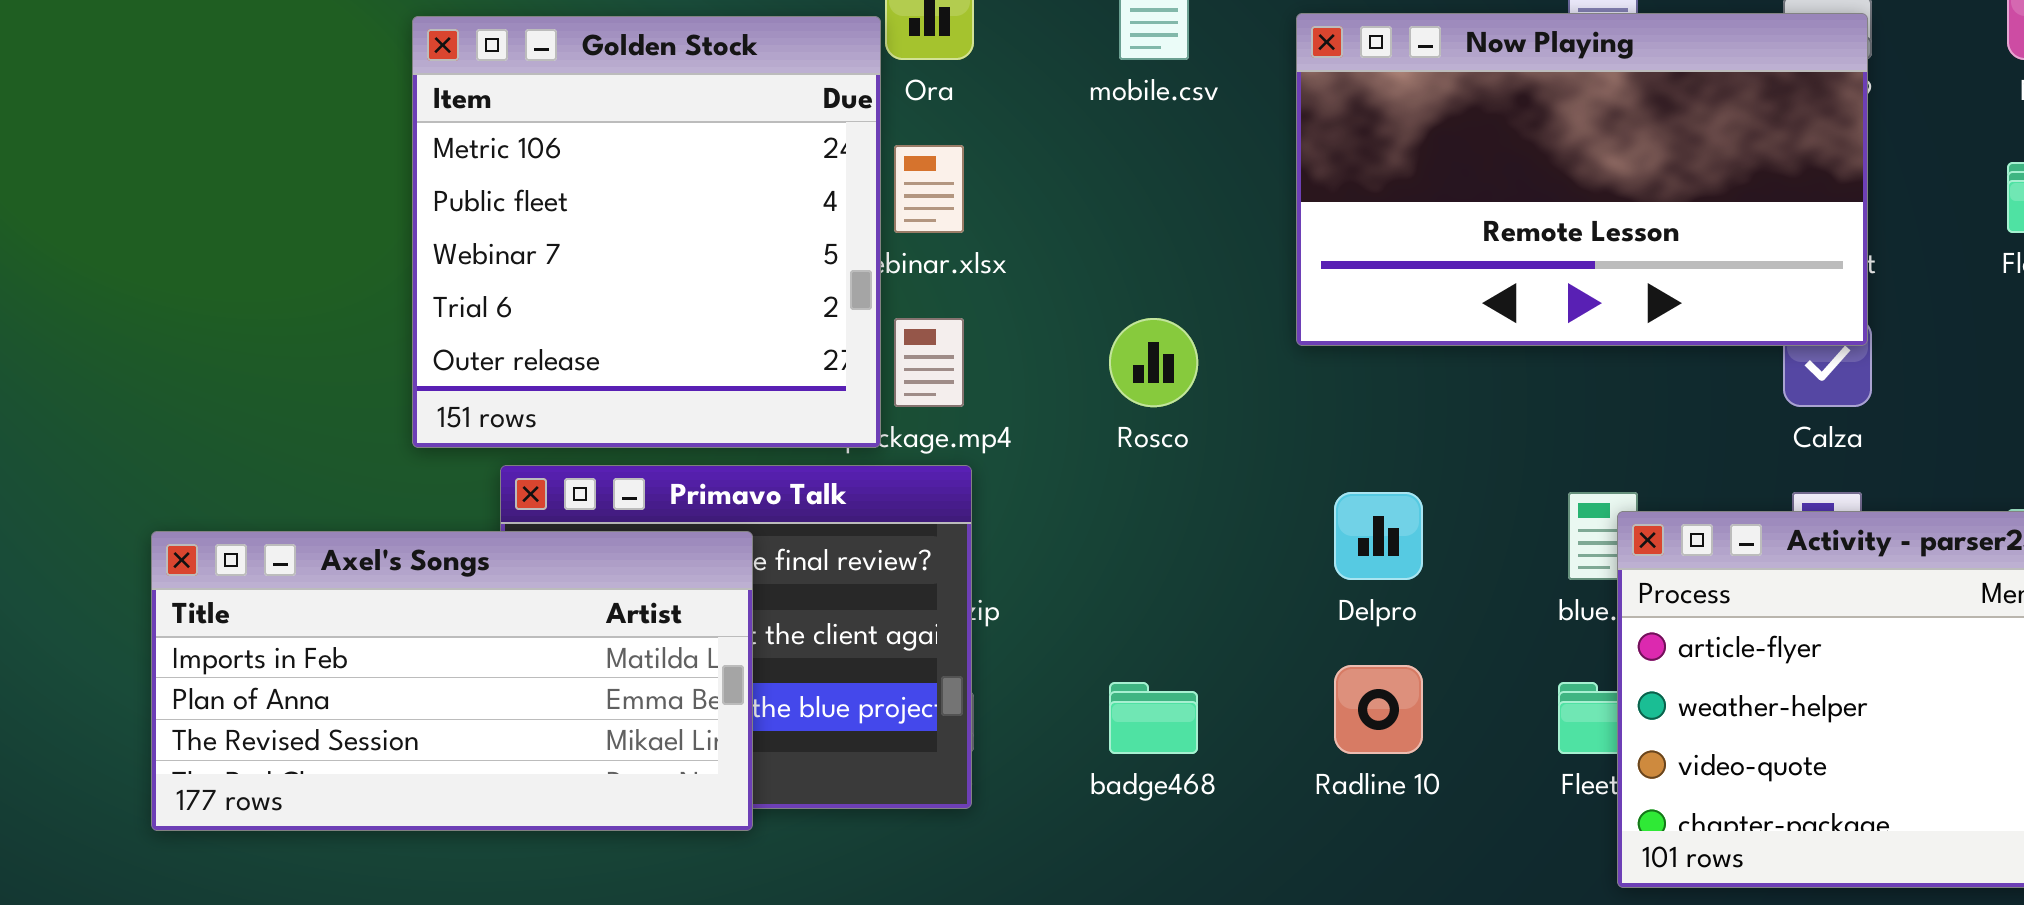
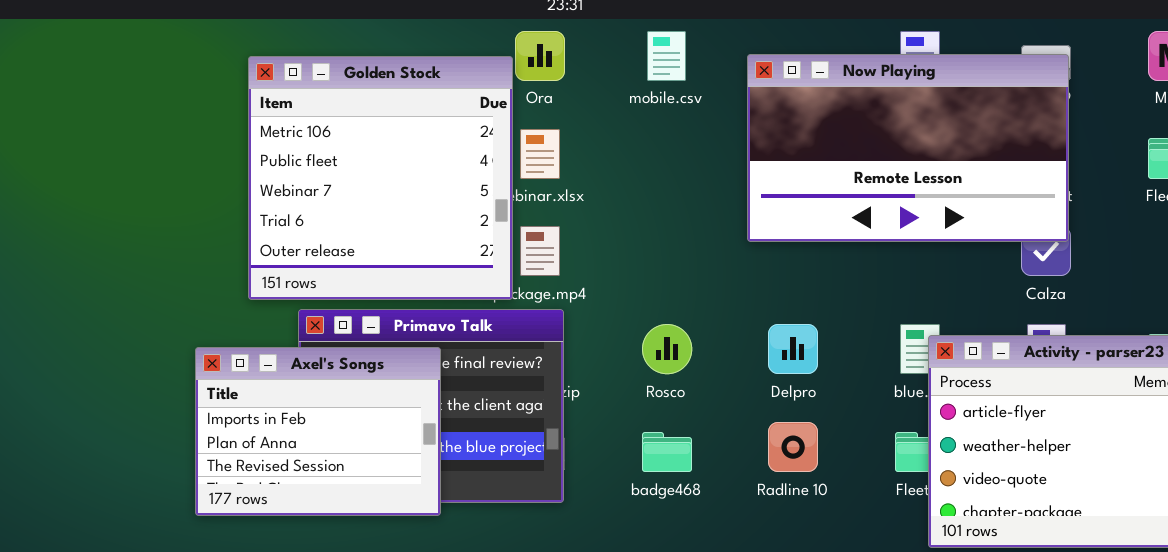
Rosco: [1109,318,1198,407] -> [642,324,692,374], moved
Axel's Songs: [151,531,753,831] -> [195,347,441,516], resized

